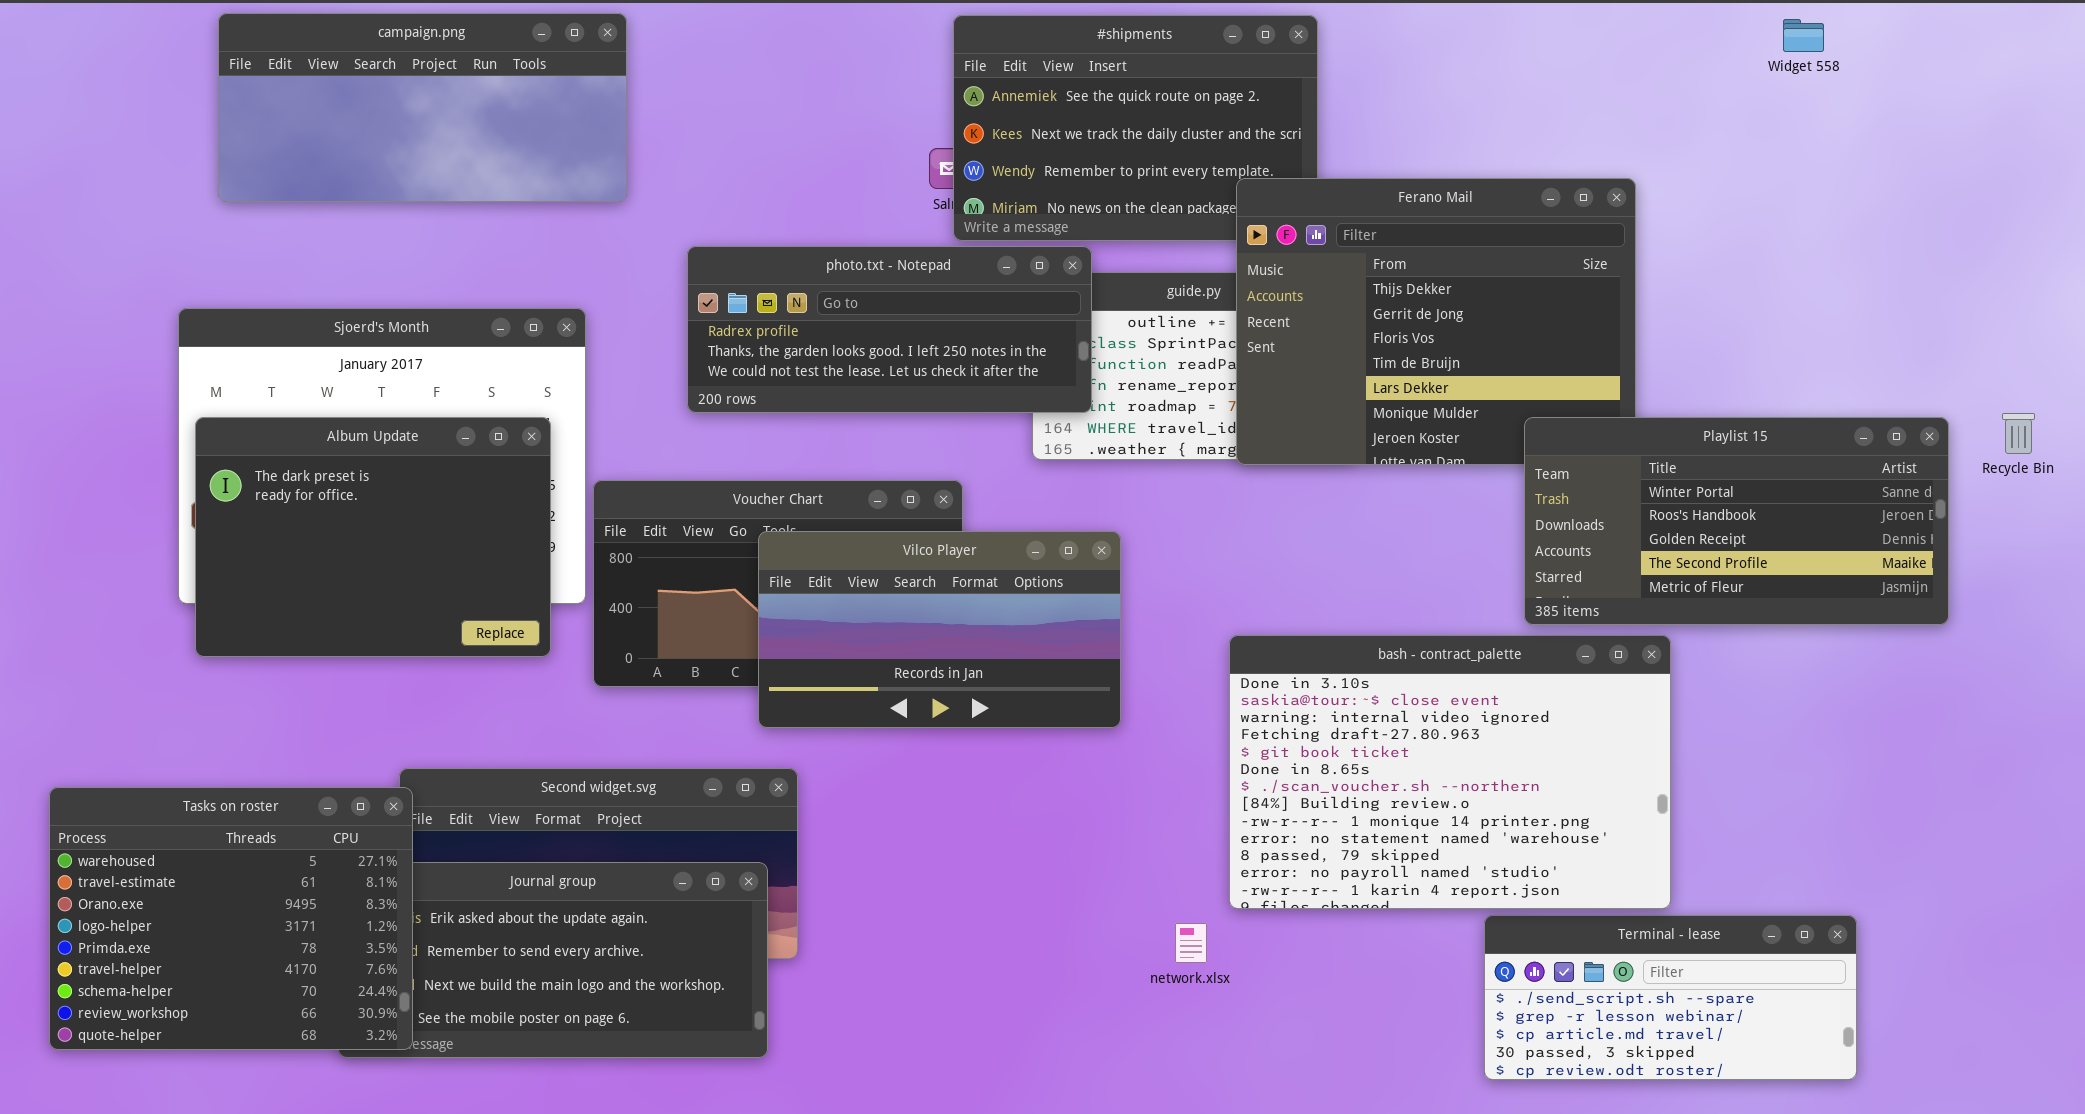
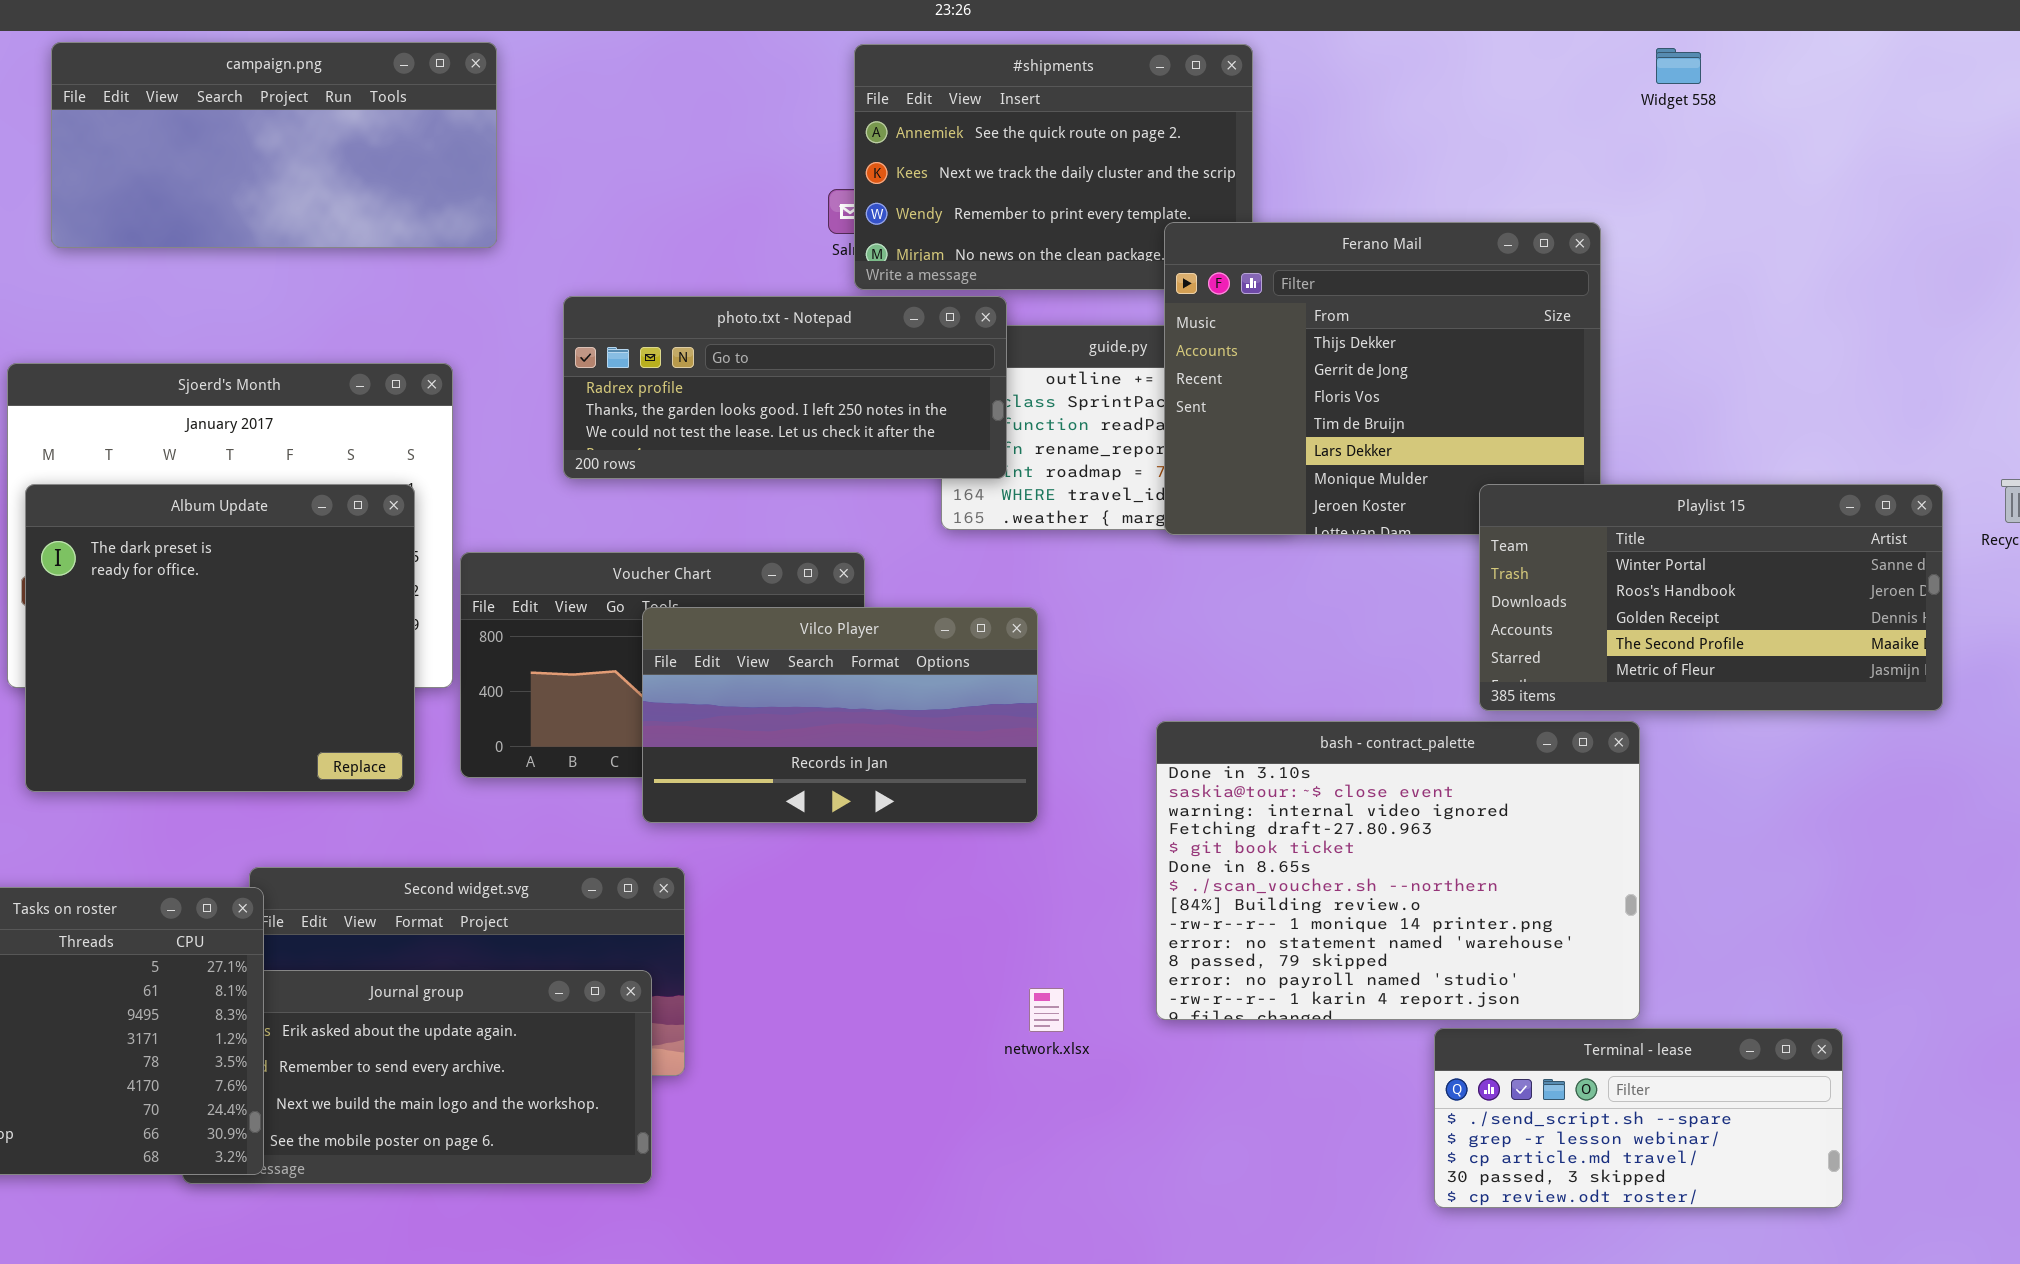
Widget 558: [1783,19,1824,52] -> [1656,48,1701,84], moved
Album Update: [195,417,551,657] -> [25,484,415,792], resized
network.xlsx: [1175,923,1207,963] -> [1029,988,1064,1032], moved

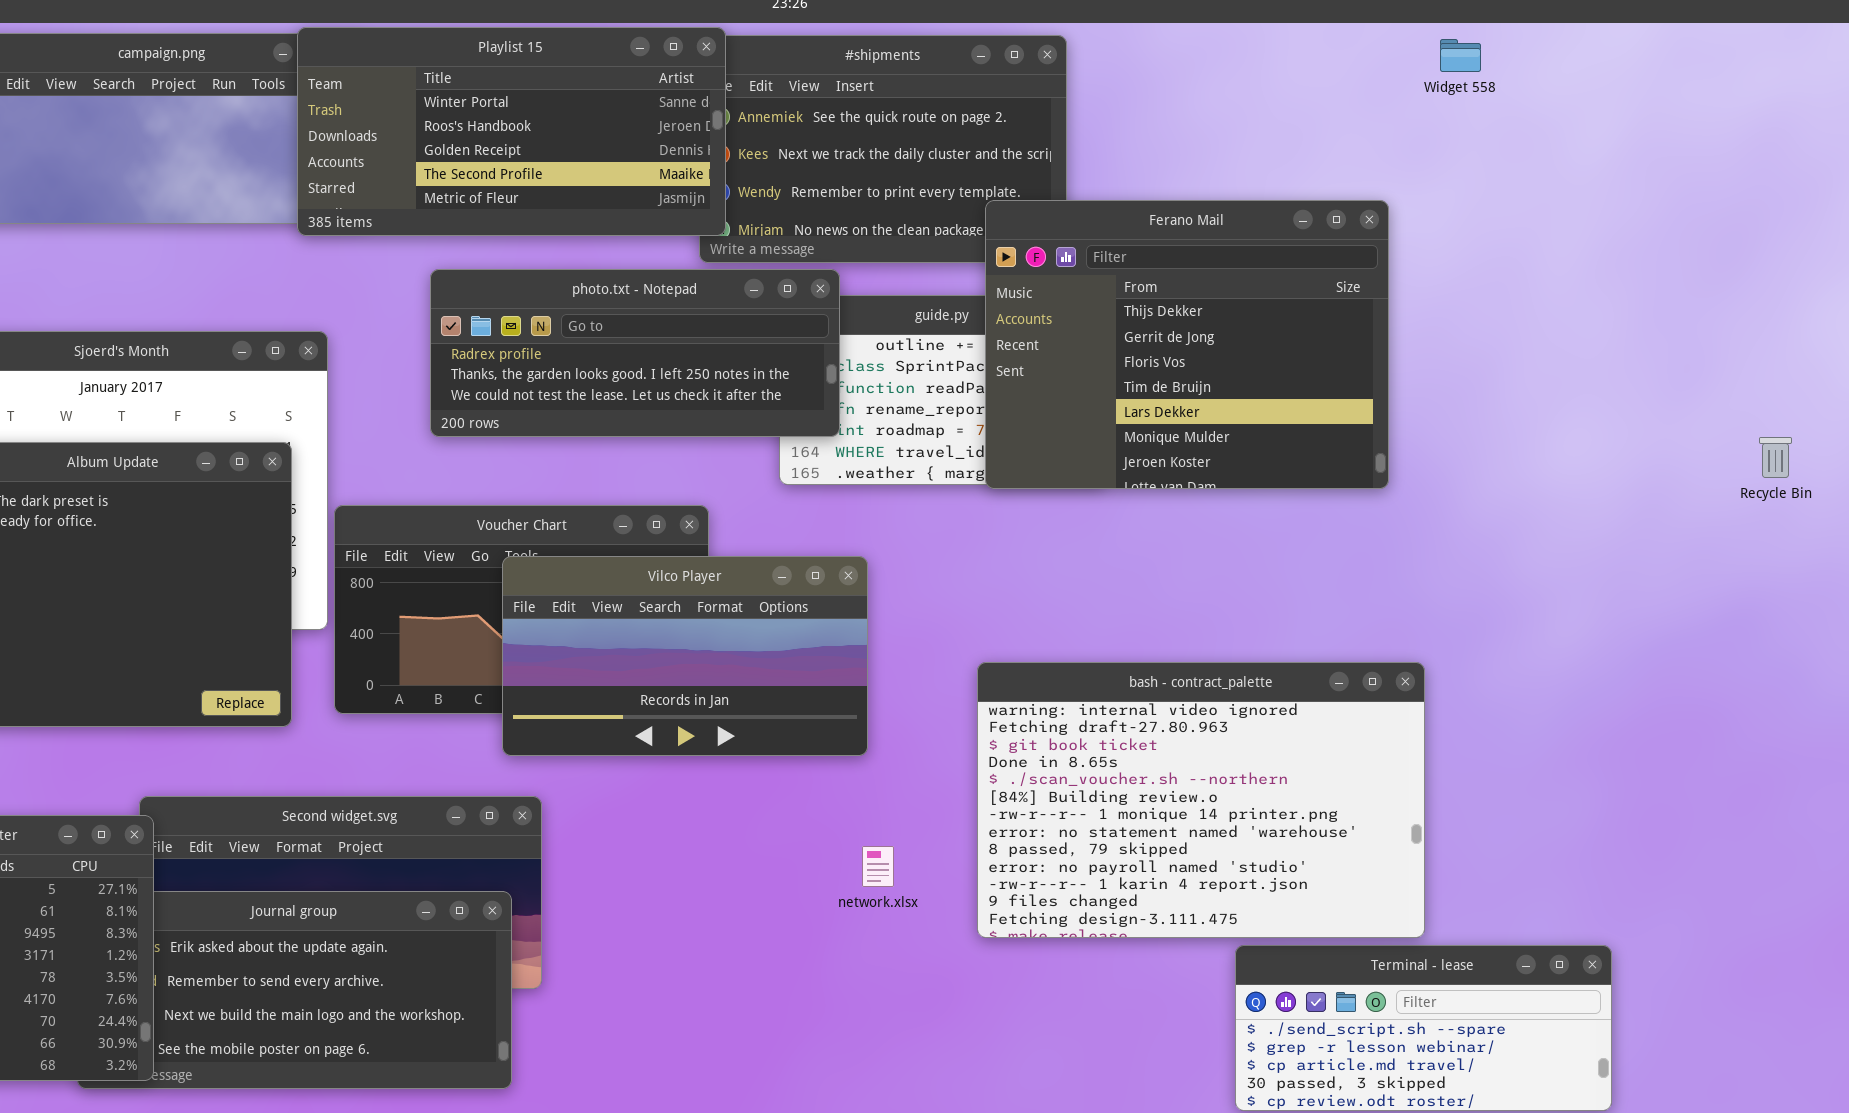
Playlist 15: [1479,484,1943,711] -> [297,27,726,236], moved
bash - contract_palette: [1156,721,1640,1020] -> [977,662,1425,938], scrolled down 2 rows
network.xlsx: [1029,988,1064,1032] -> [862,846,894,887], moved

